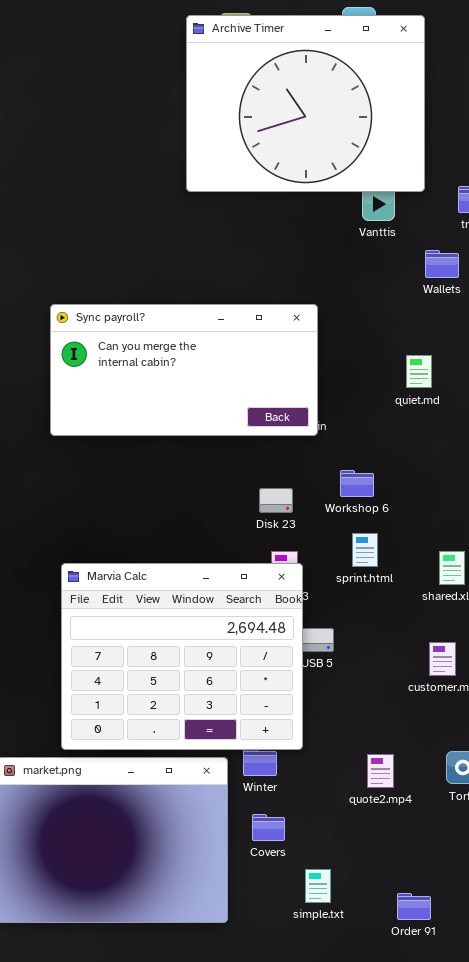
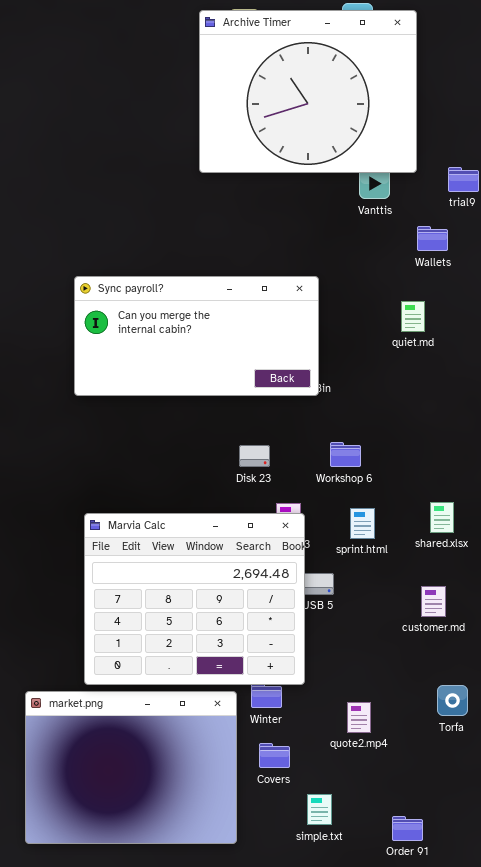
quiet.md: [406,355,432,388] -> [401,301,425,332], moved
Workshop 6: [340,470,374,497] -> [330,442,361,467], moved
Disk 23: [259,488,293,513] -> [239,445,270,467], moved
sprint.html: [352,533,378,567] -> [350,508,375,539], moved
quote2.mp4: [367,754,394,788] -> [347,702,371,733], moved

